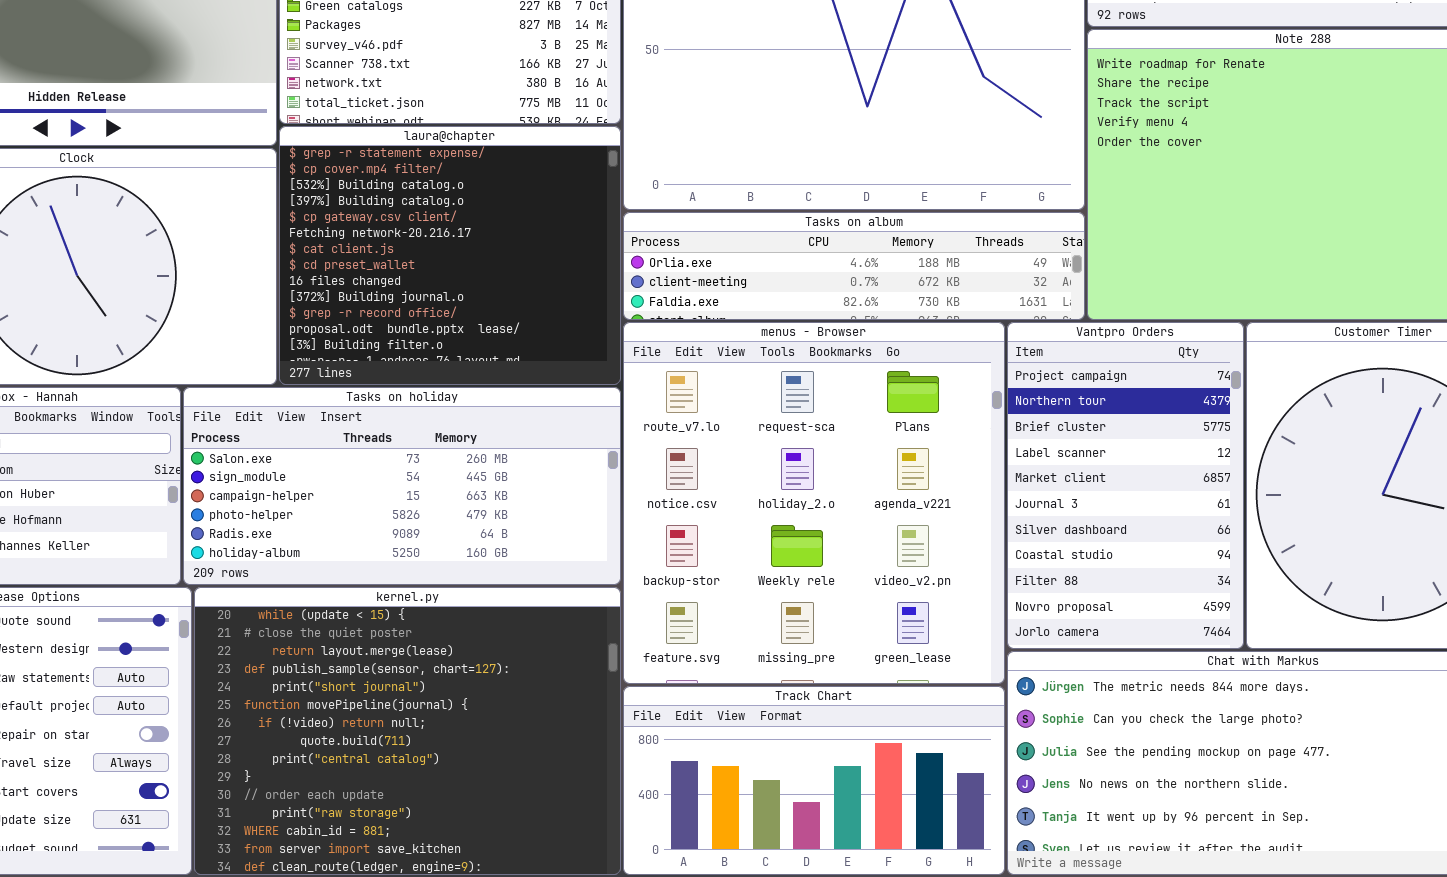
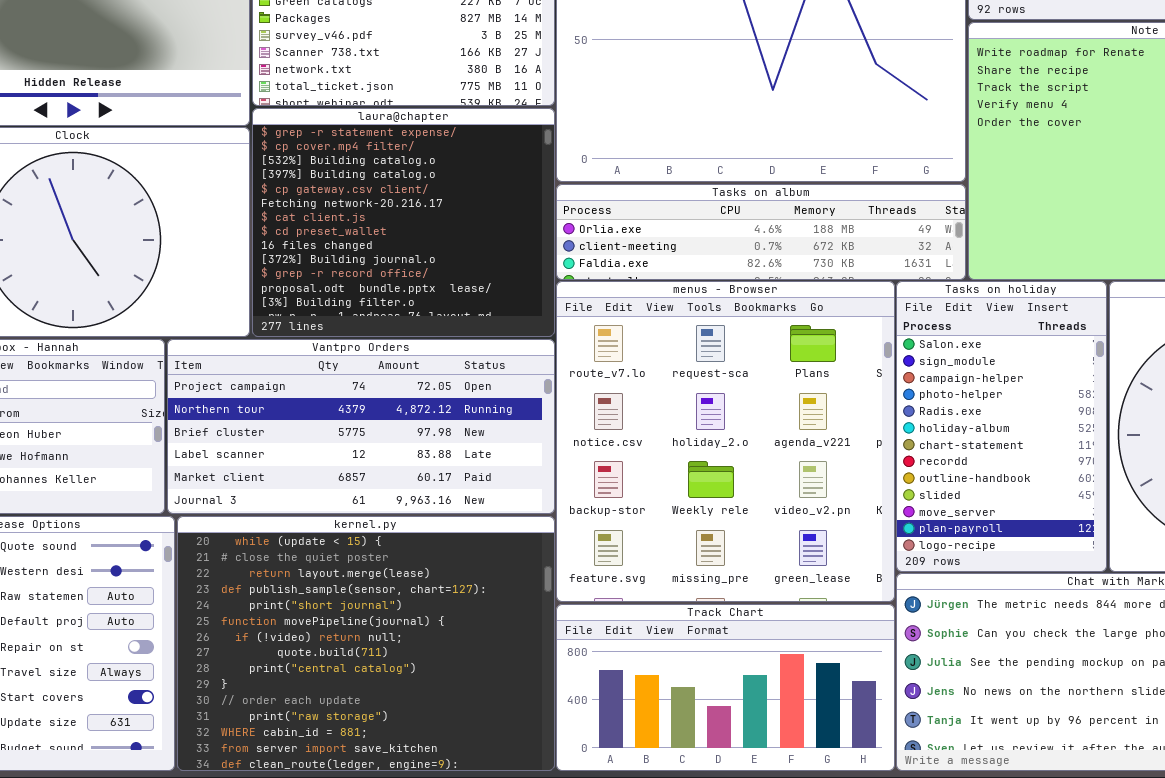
Vantpro Orders: [1007,322,1244,649] -> [167,339,555,514], moved, resized
Tasks on holiday: [183,387,621,585] -> [896,281,1107,572], moved, resized

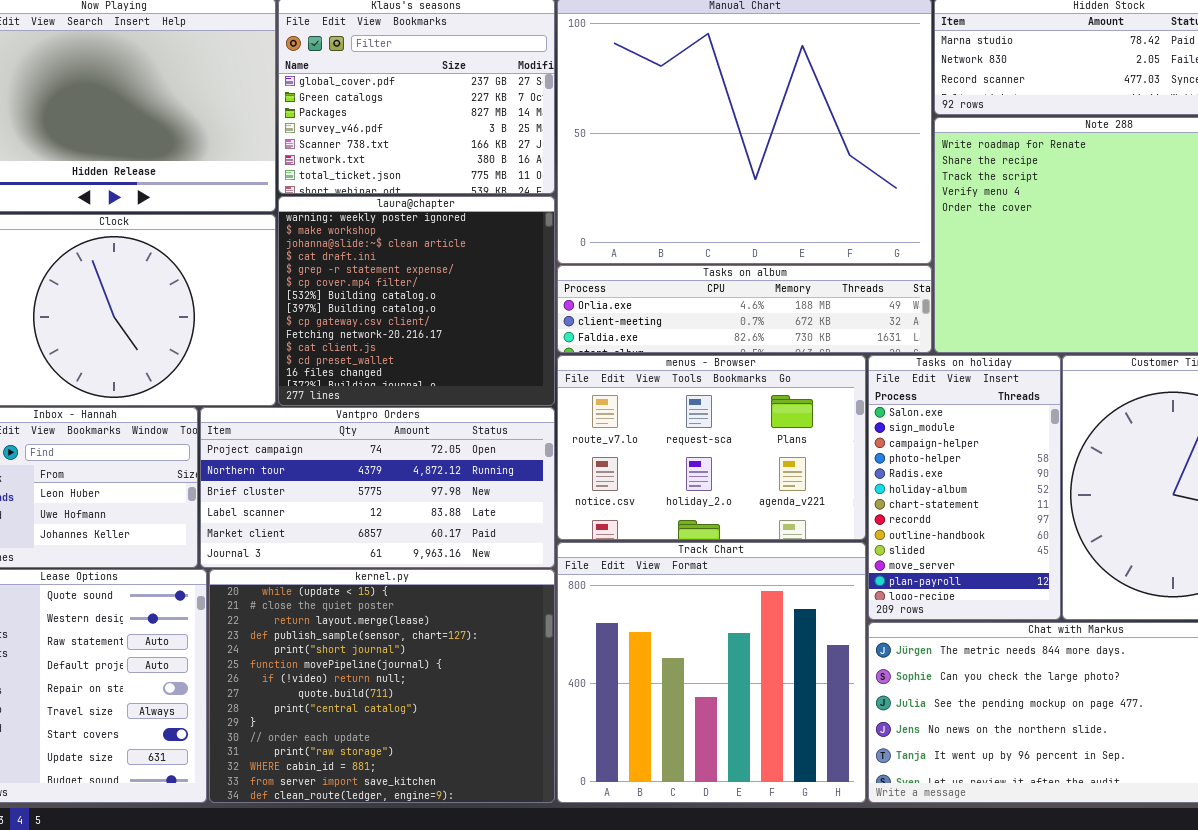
laura@chapter: [252,108,555,337] -> [278,196,555,406], scrolled up 4 rows
menus - Browser: [556,281,895,602] -> [557,355,866,540], resized
Track Chart: [556,604,895,771] -> [557,542,866,803], resized

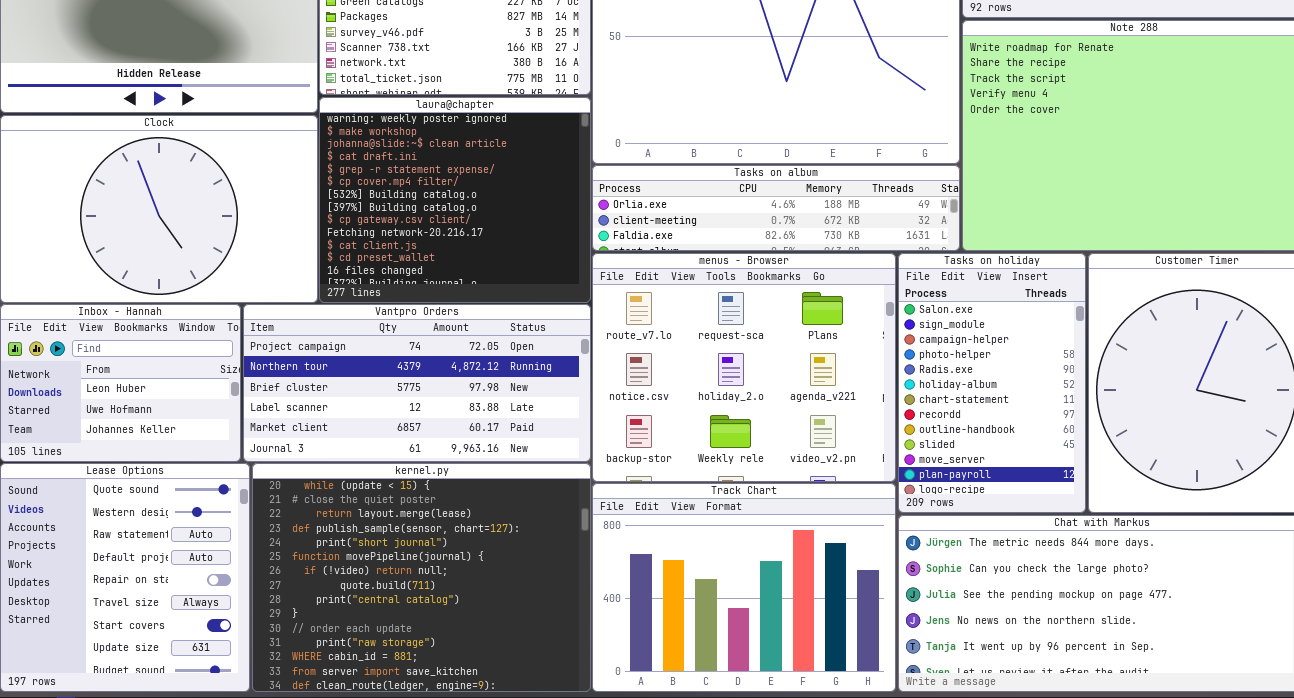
menus - Browser: [557,355,866,540] -> [592,253,896,482], resized
Track Chart: [557,542,866,803] -> [592,483,896,692], resized

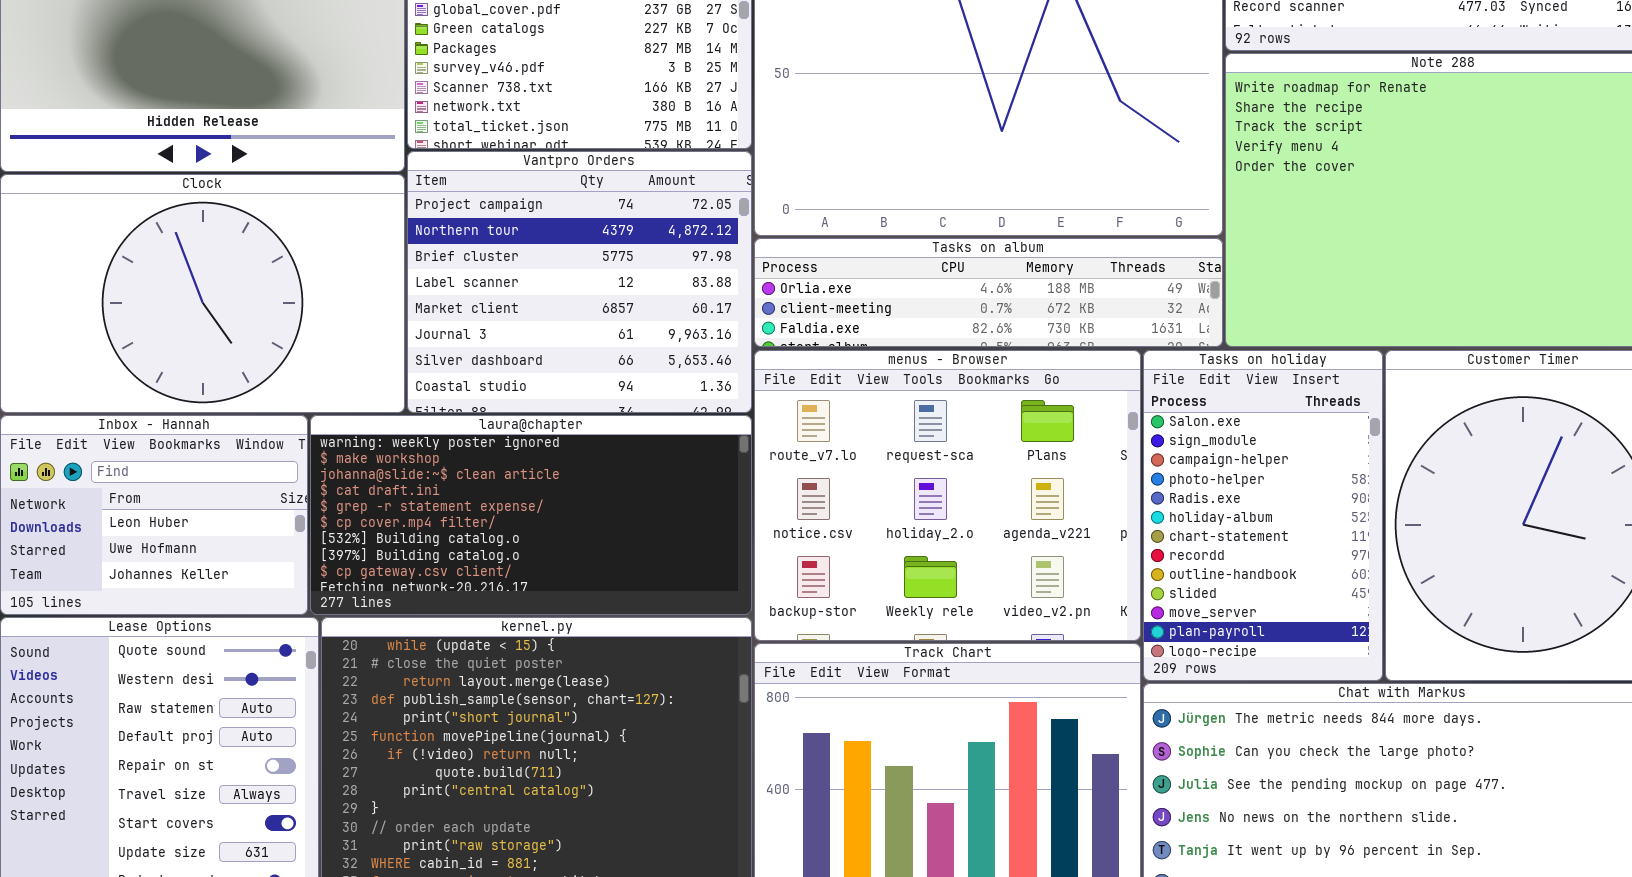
laura@chapter: [319,97,591,303] -> [310,415,752,615], moved, resized
Vantpro Orders: [243,304,591,462] -> [407,151,752,413], moved, resized

